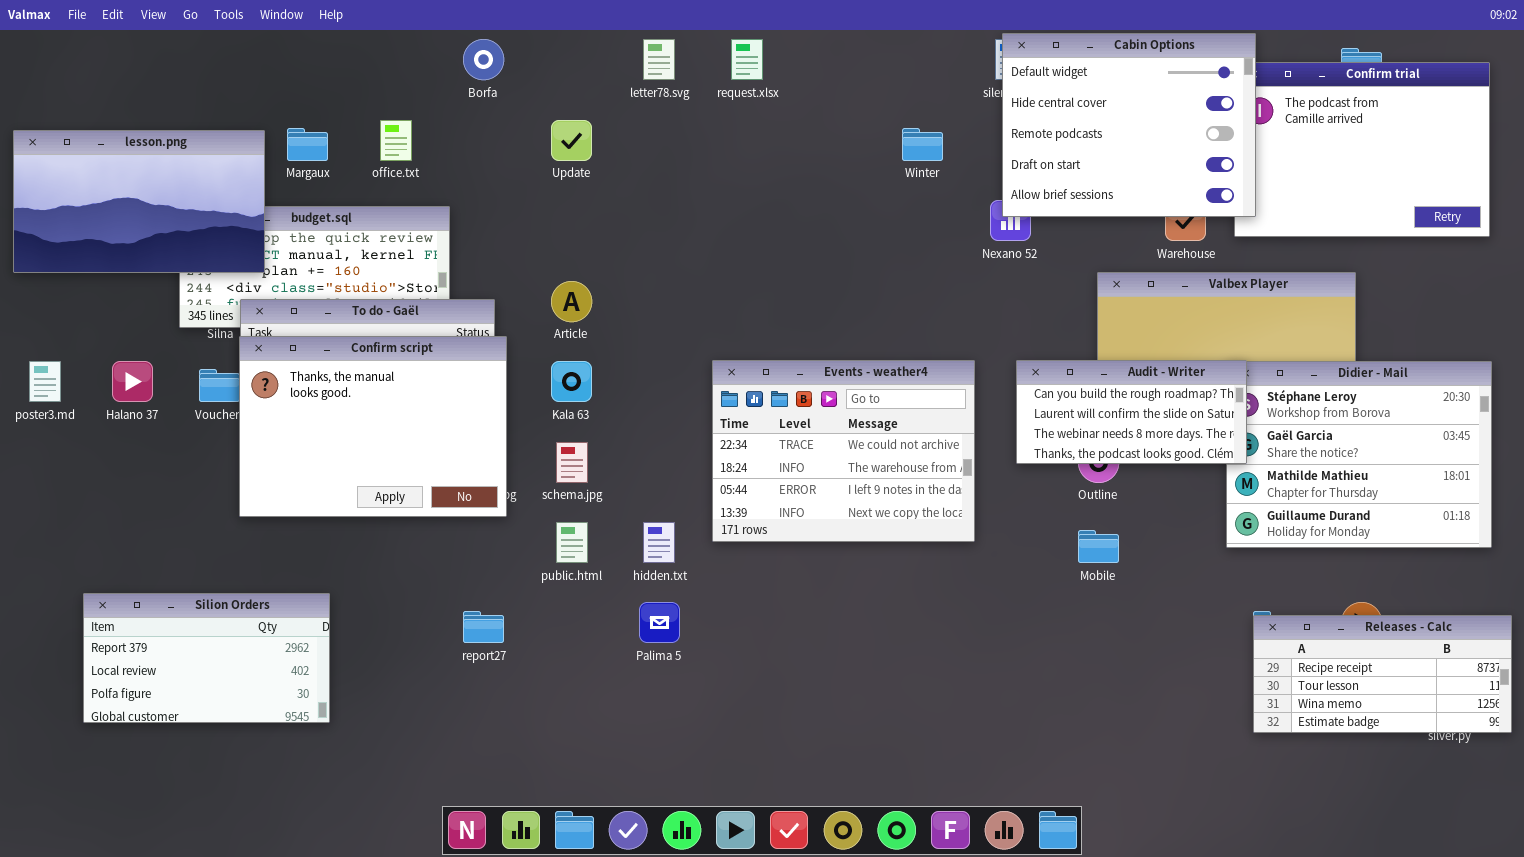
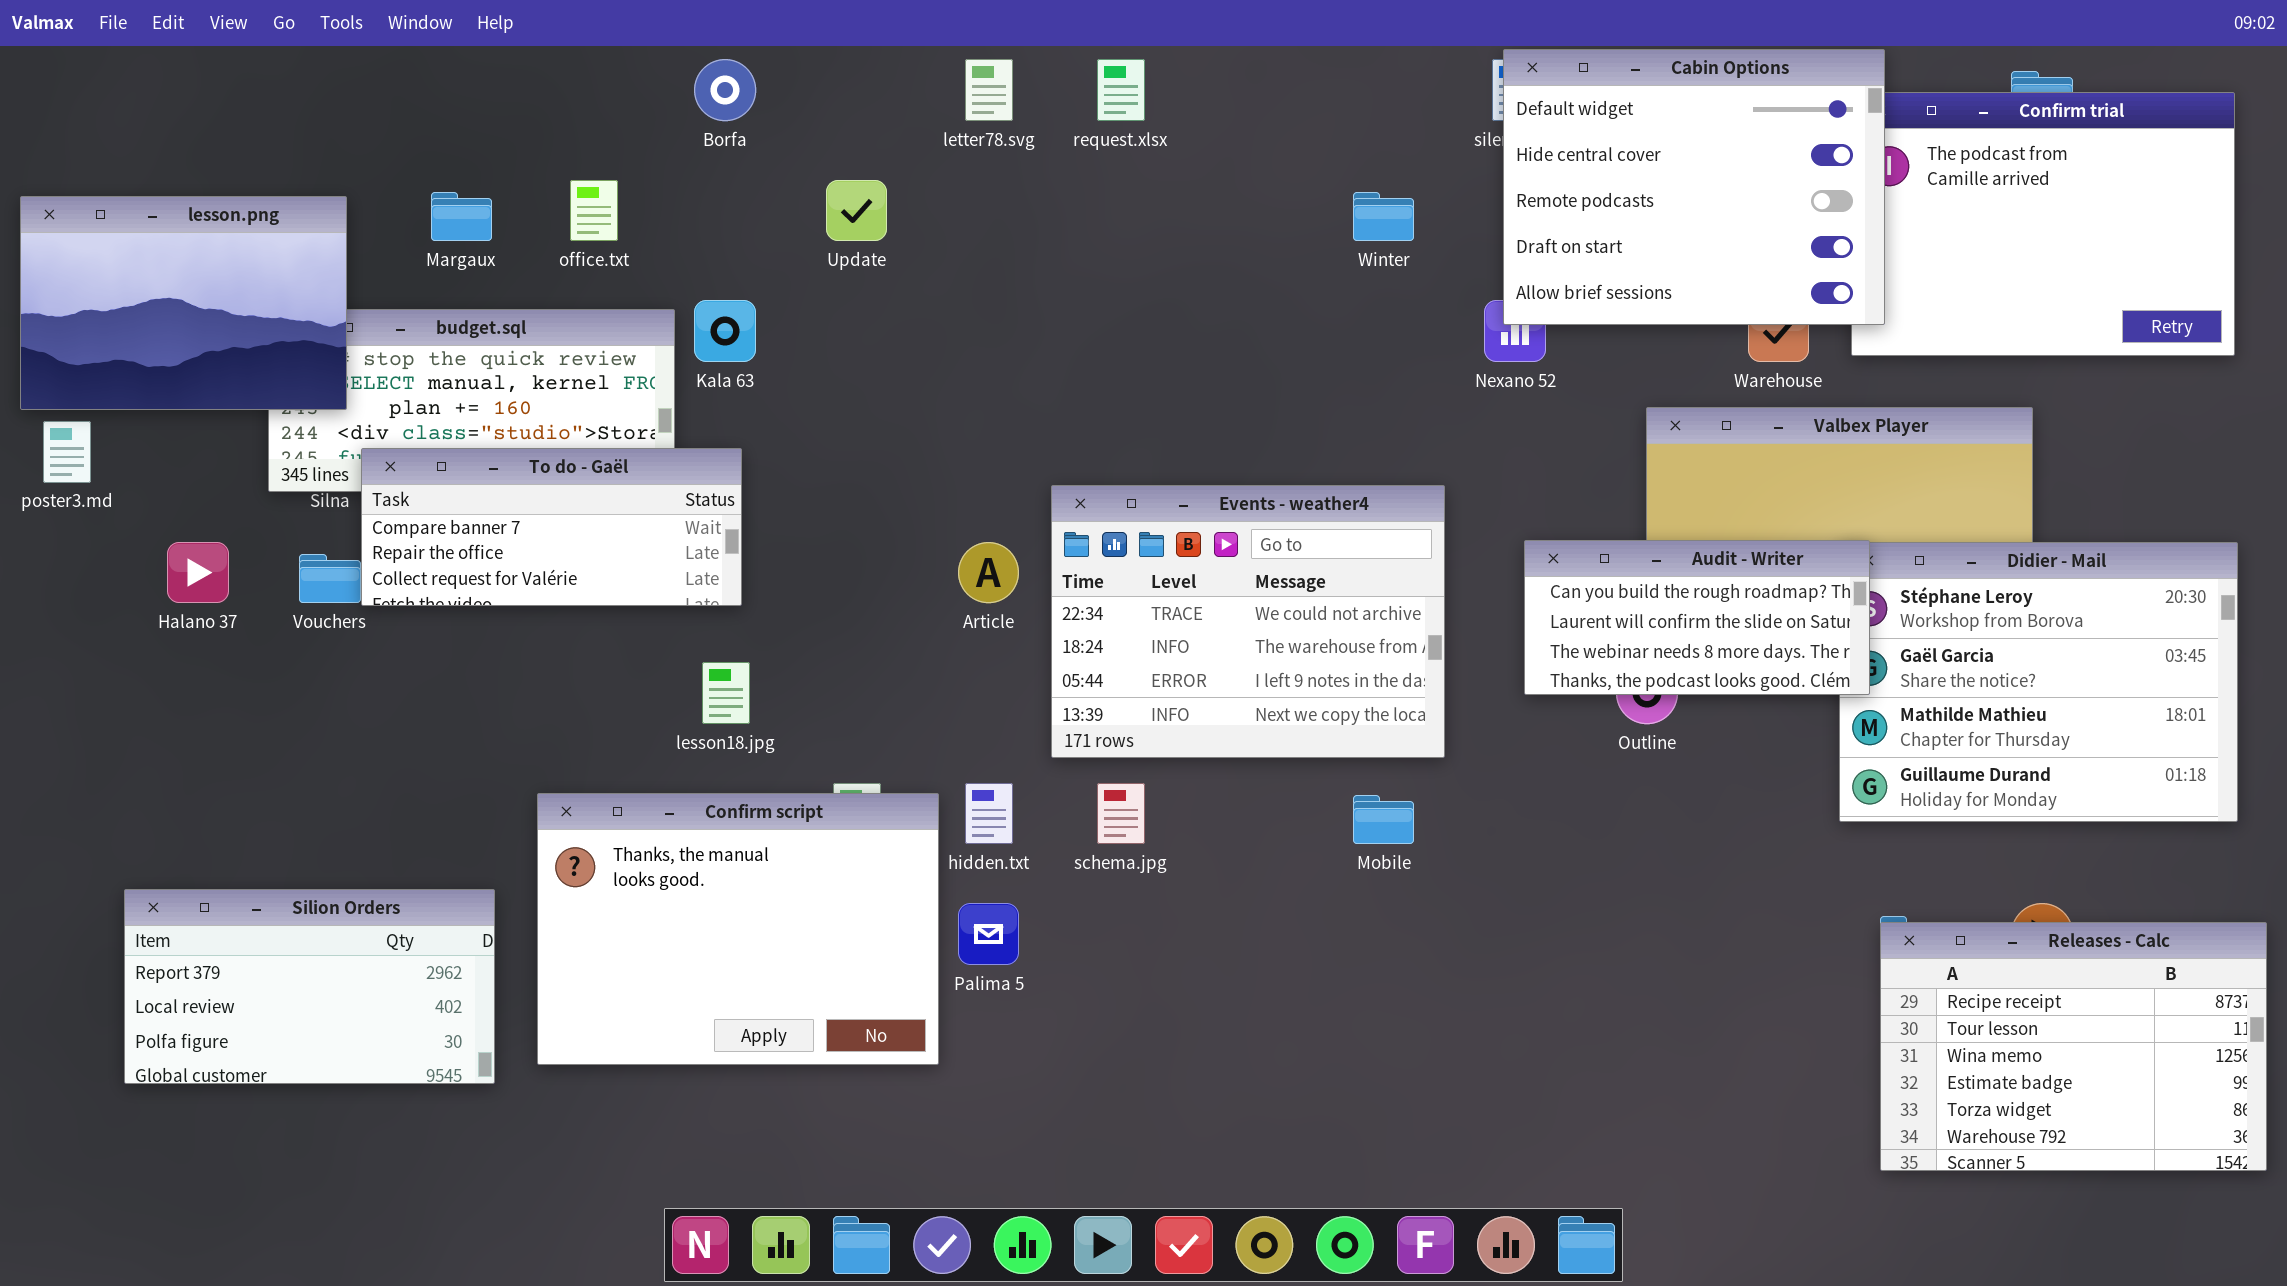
lesson.png: [13,130,265,273] -> [20,196,347,410], resized
Article: [551,281,592,322] -> [958,542,1019,603], moved
Confirm script: [239,336,507,517] -> [537,793,939,1065], moved
Events - weather4: [712,360,975,542] -> [1051,485,1445,758], moved
poster3.md: [29,361,61,402] -> [43,421,91,483], moved
Kala 63: [551,361,592,402] -> [694,300,756,362], moved
schema.jpg: [556,442,588,483] -> [1097,783,1145,844], moved
Mobile: [1078,530,1119,563] -> [1353,795,1414,844], moved
Releases - Calc: [1253,615,1512,733] -> [1880,922,2267,1171], resized

